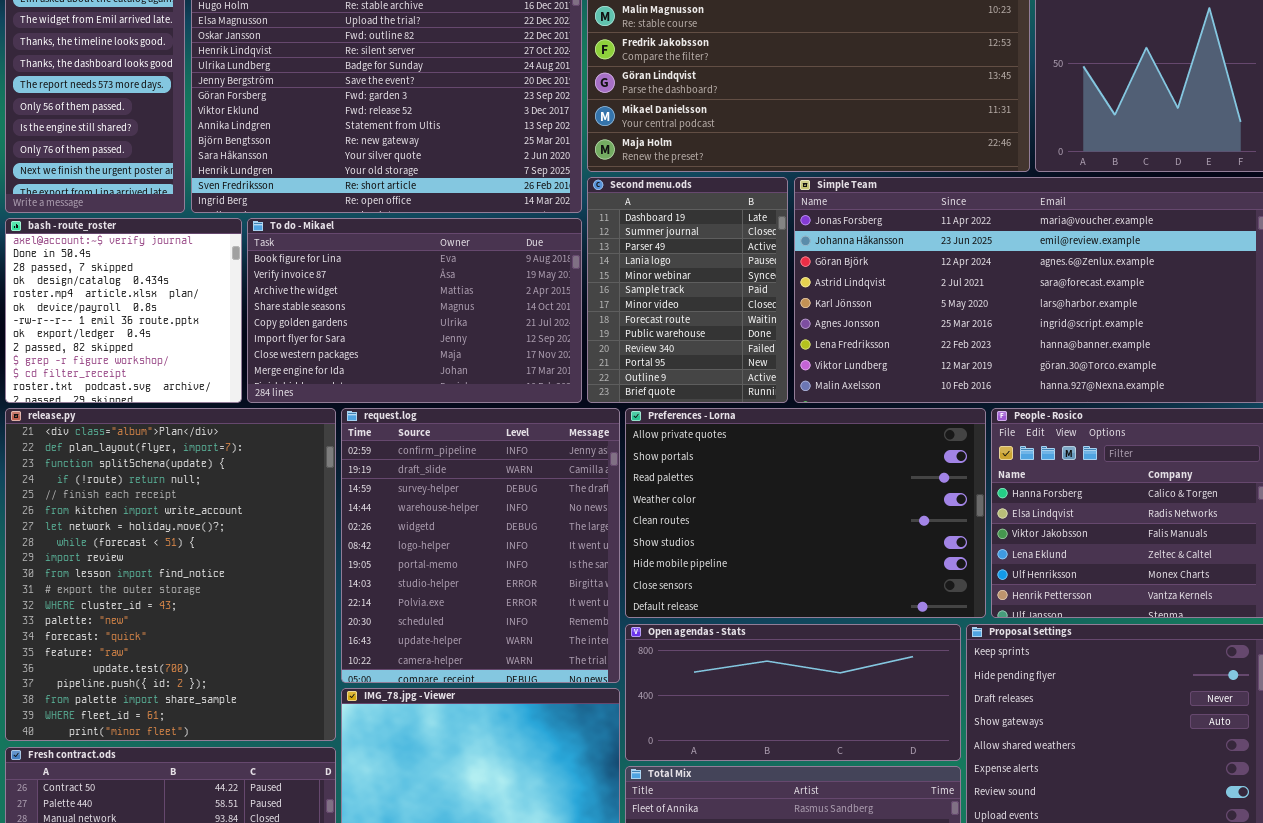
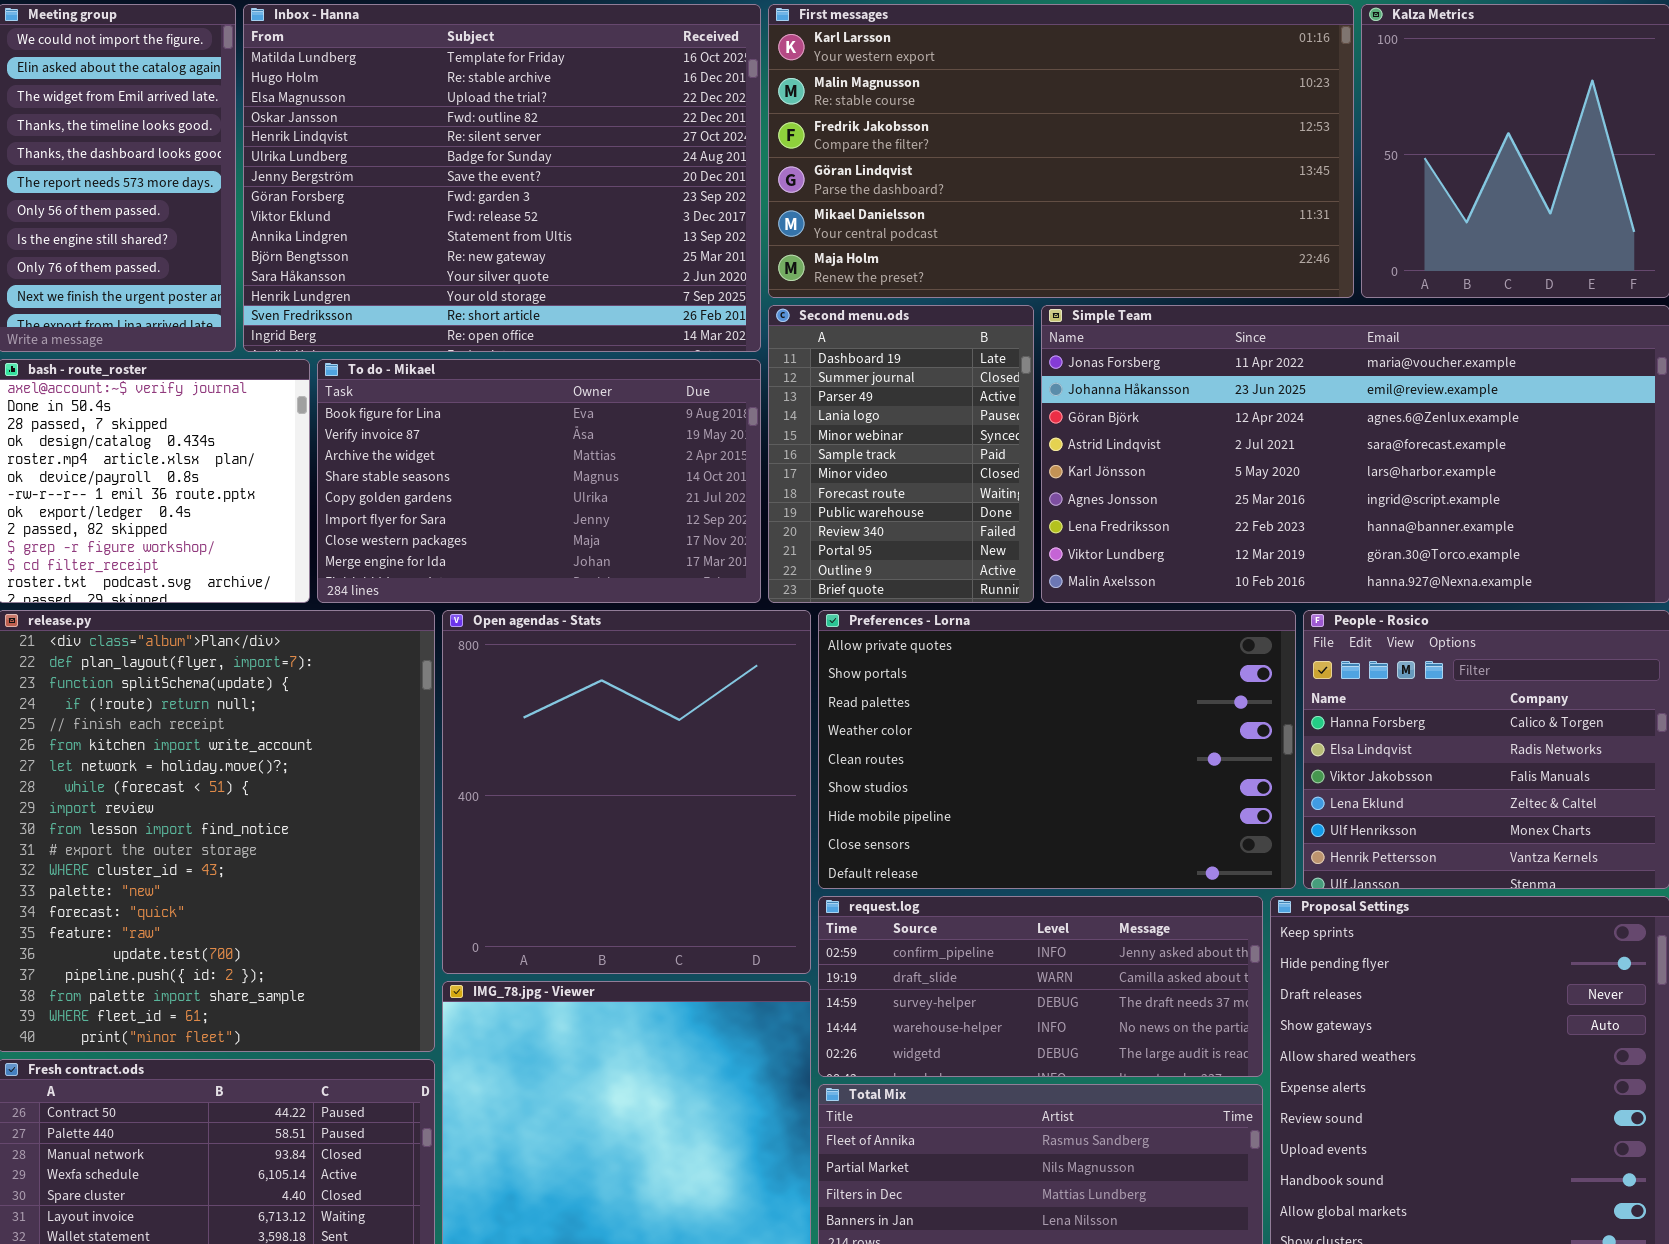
request.log: [341,408,620,683] -> [818,896,1263,1077], moved, resized
Open agendas - Stats: [625,624,961,761] -> [442,610,811,974], moved, resized

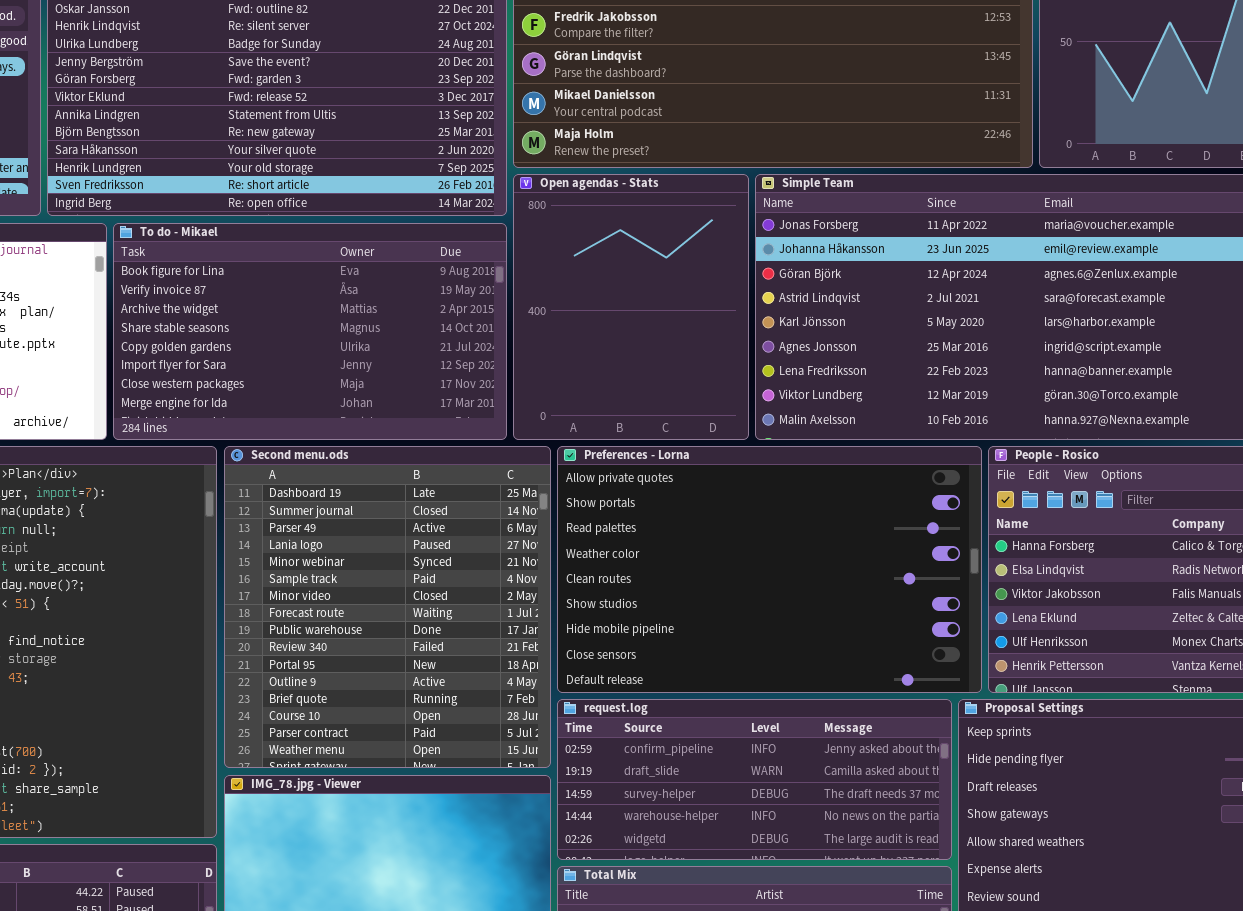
Second menu.ods: [768,305,1034,603] -> [224,446,551,768], moved, resized
Open agendas - Stats: [442,610,811,974] -> [513,174,749,440], moved, resized

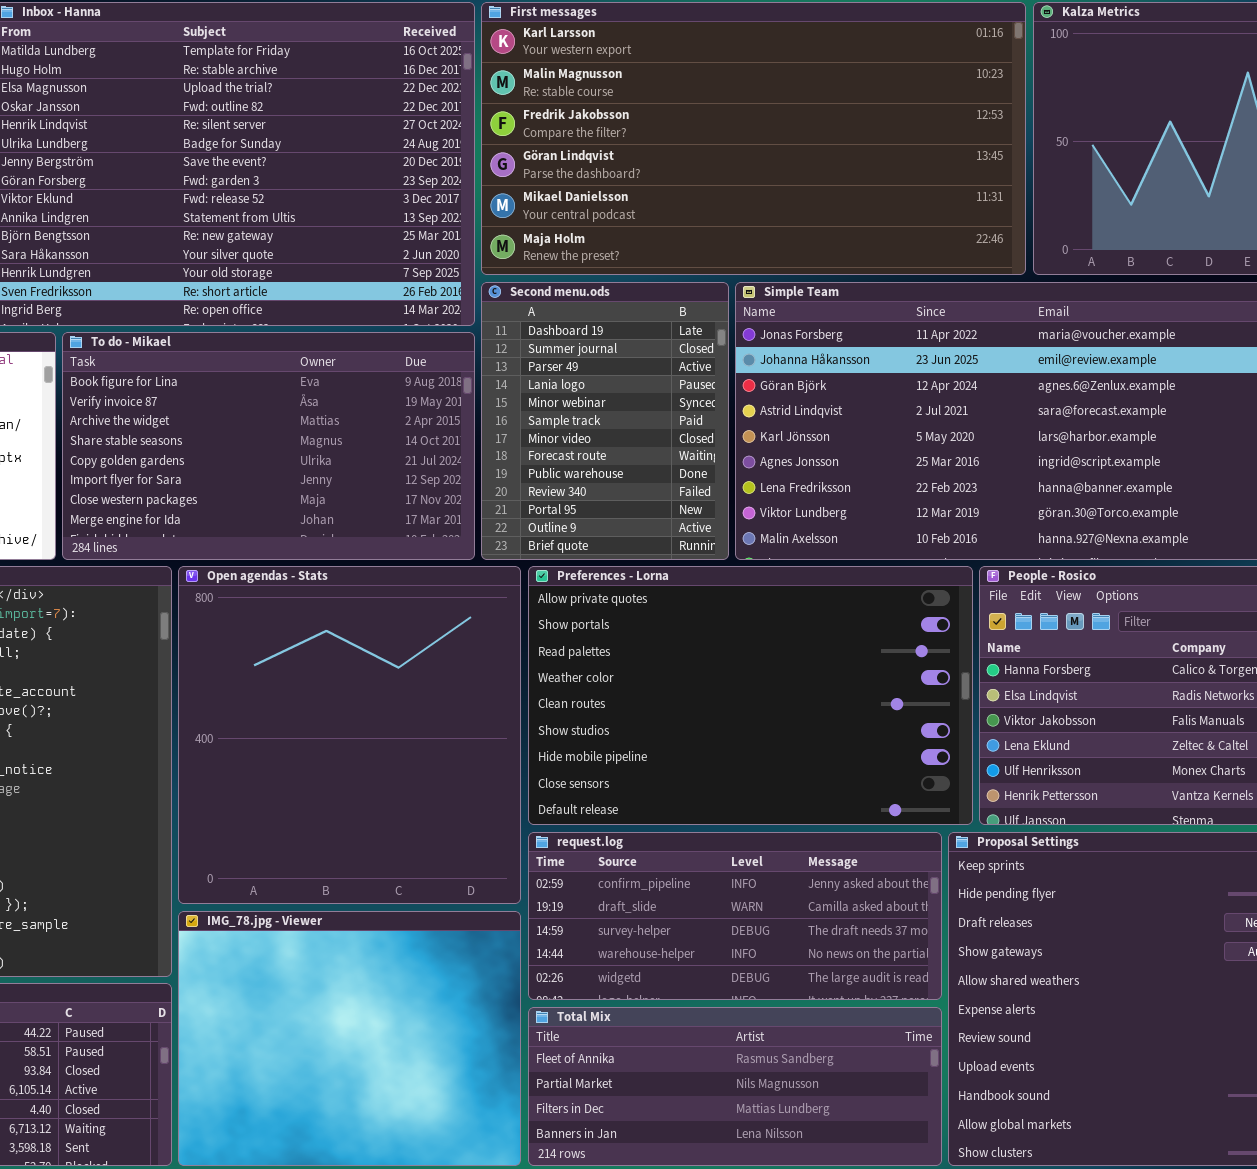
Open agendas - Stats: [513,174,749,440] -> [178,566,521,904], moved, resized
Second menu.ods: [224,446,551,768] -> [481,282,729,560], moved, resized

